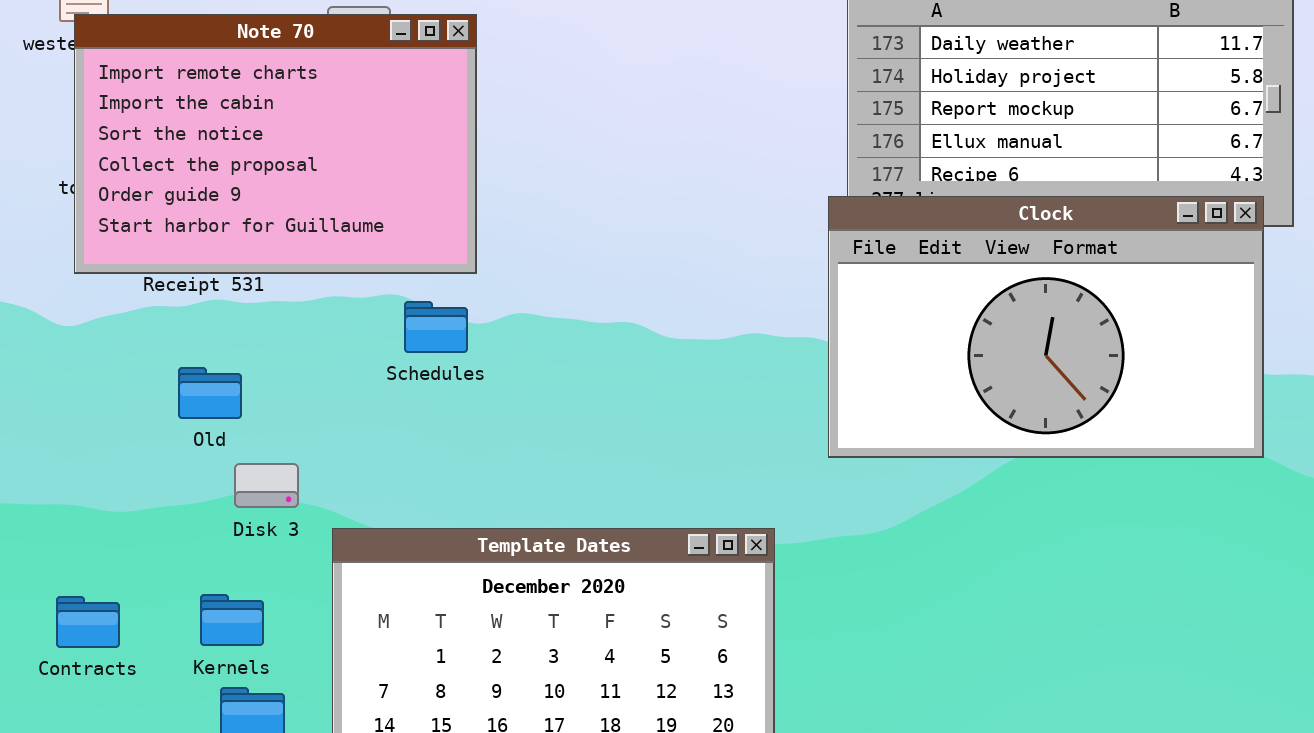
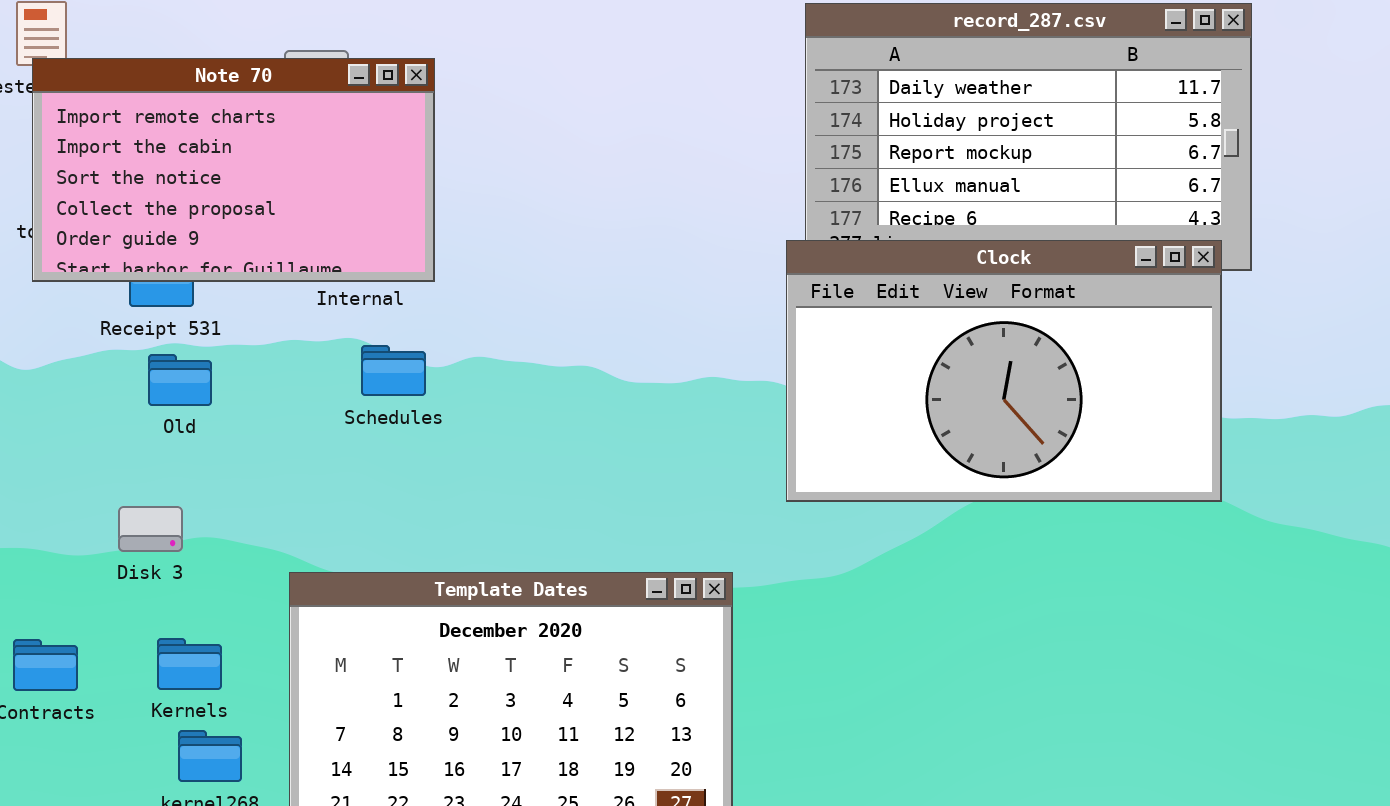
Note 70: [74,14,477,274] -> [32,58,435,282], resized
Old: [178,367,242,419] -> [148,354,212,406], moved
Disk 3: [234,463,299,508] -> [118,506,183,552], moved

